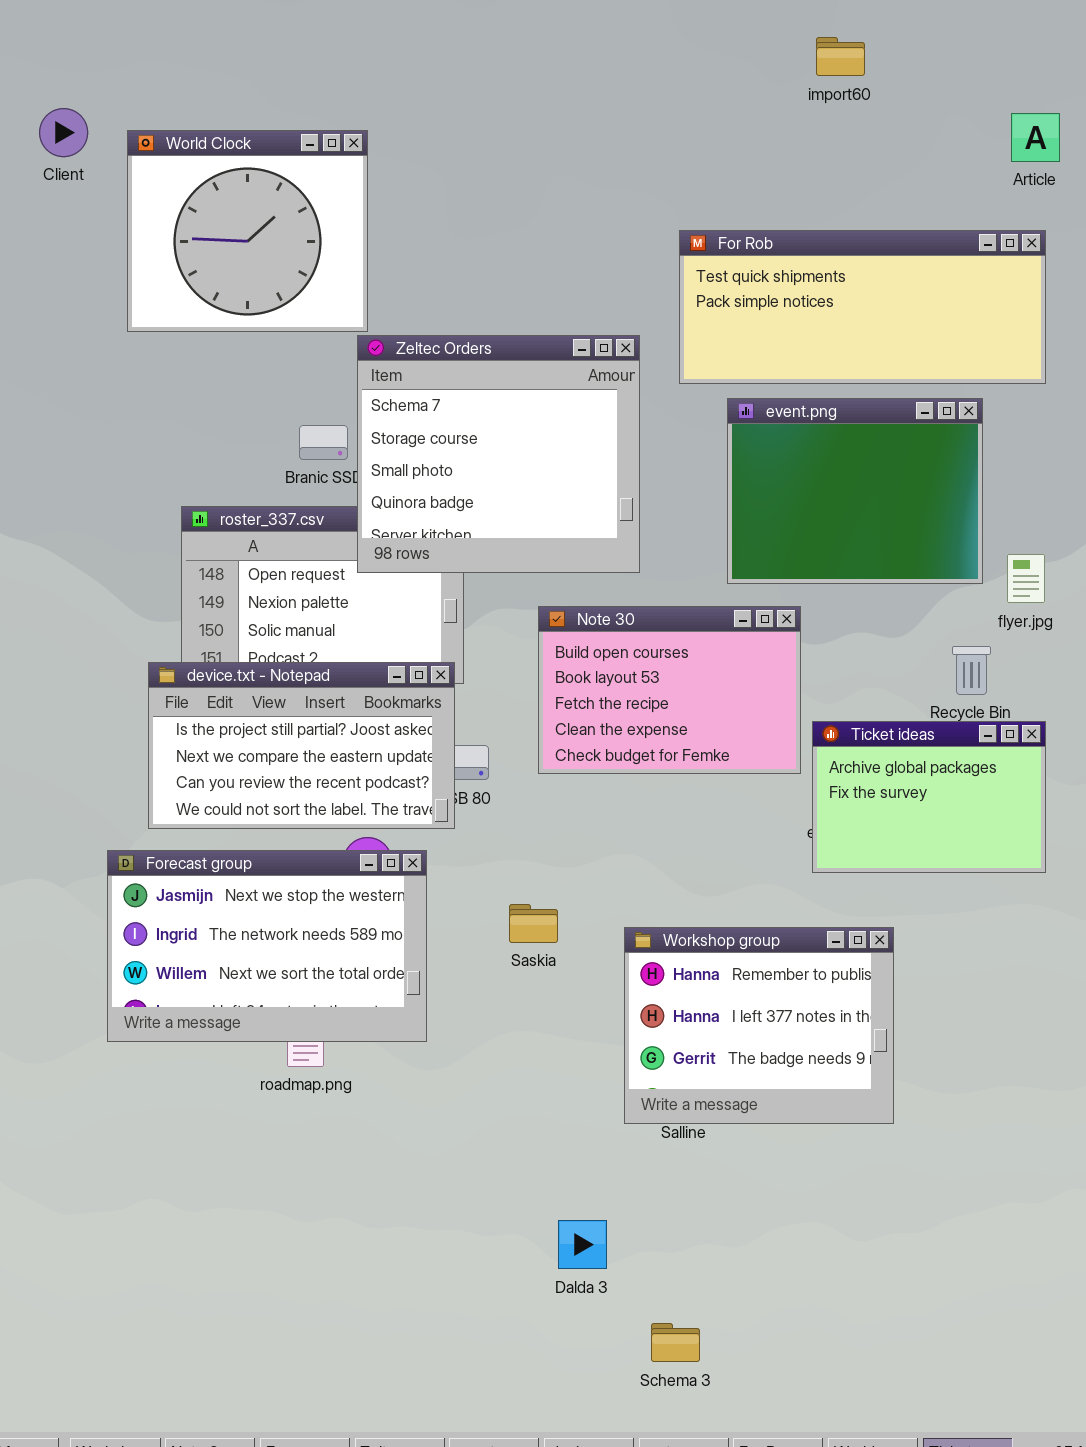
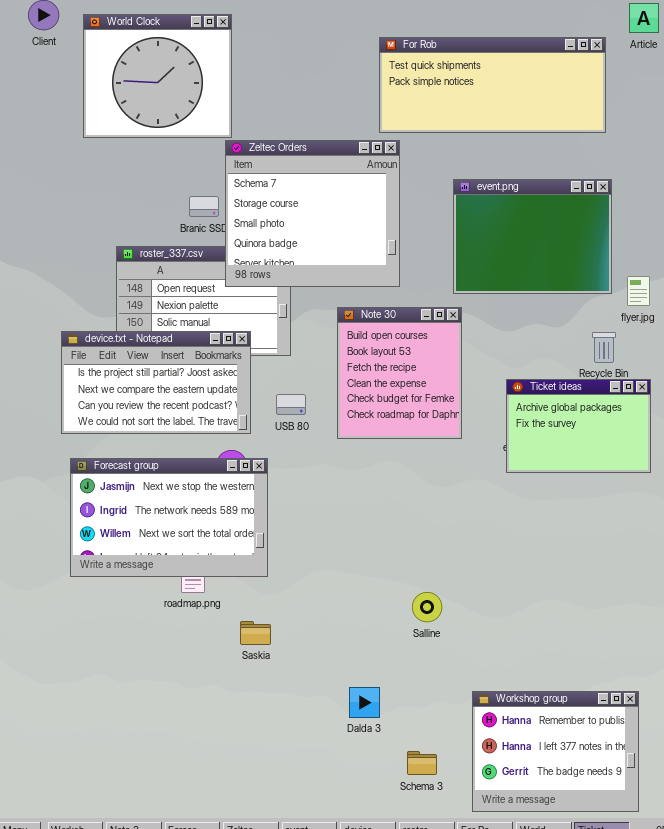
For Rob: [679,230,1046,384] -> [379,37,606,133], moved
Note 30: [538,606,801,774] -> [337,307,462,439], resized
device.txt - Notepad: [148,662,455,829] -> [61,331,251,434], moved
Saskia: [509,904,558,943] -> [240,621,271,645], moved
Workshop group: [624,927,894,1124] -> [472,691,639,812], moved

